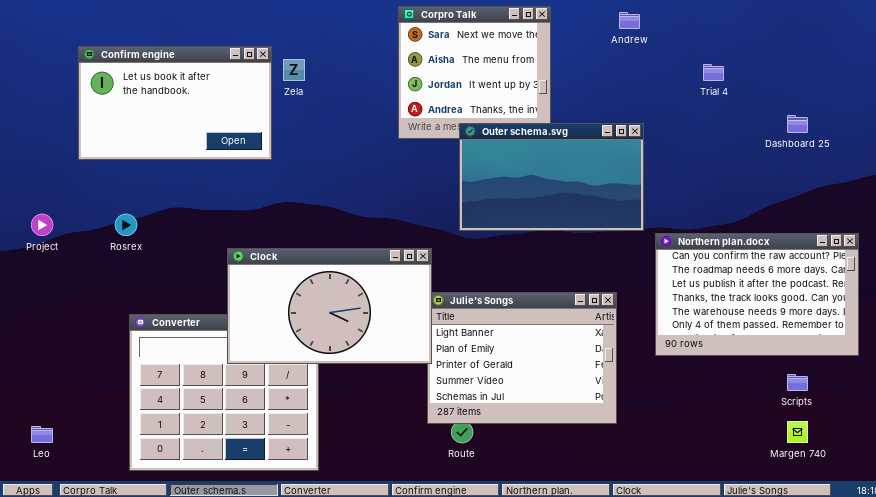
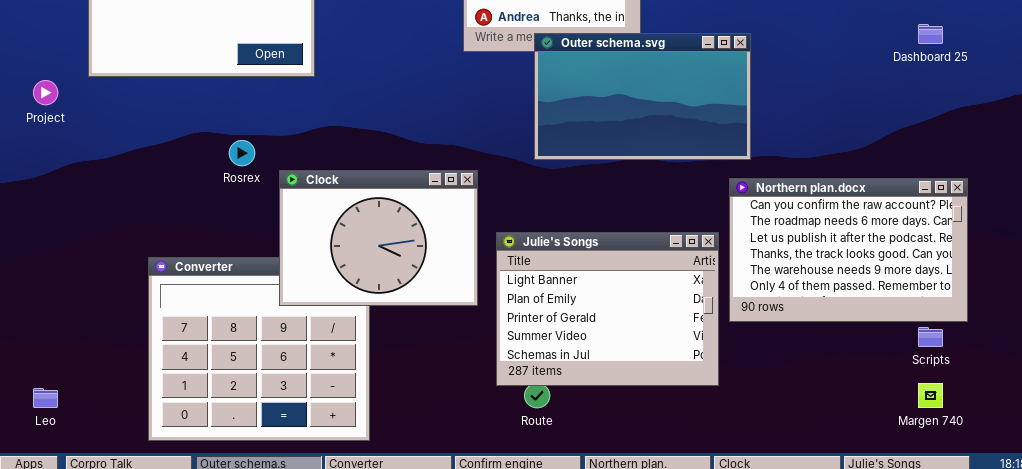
Project: [31,214,53,236] -> [33,80,58,105], moved
Rosrex: [115,214,137,236] -> [229,140,255,166], moved
Northern plan.docx: [655,233,859,356] -> [729,178,968,322], moved
Clock: [227,248,432,364] -> [279,170,478,306], moved, resized

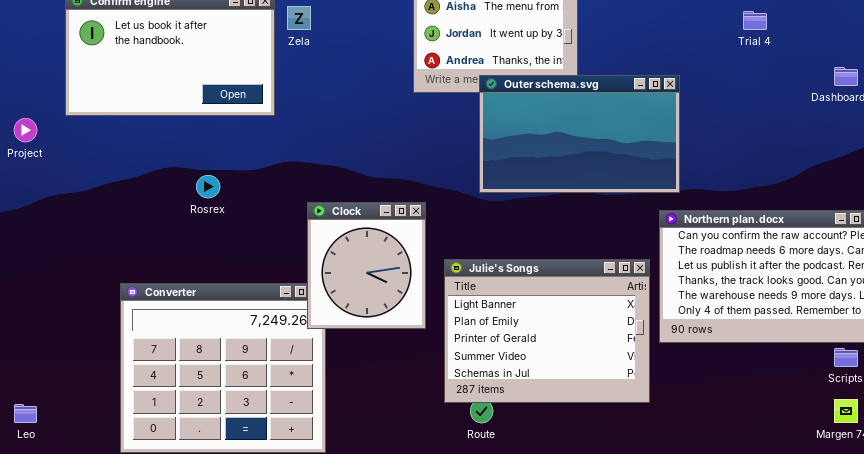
Clock: [279,170,478,306] -> [307,202,426,329], resized

